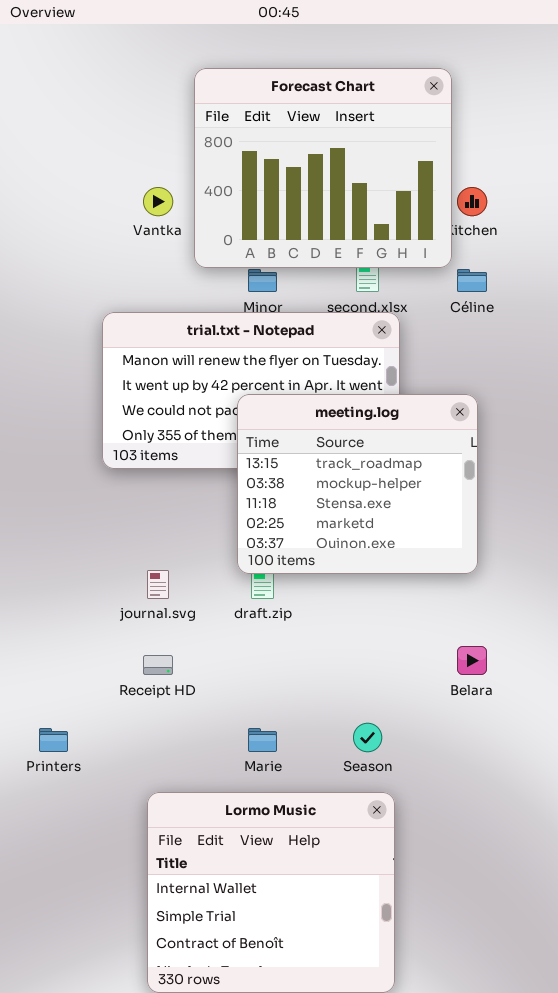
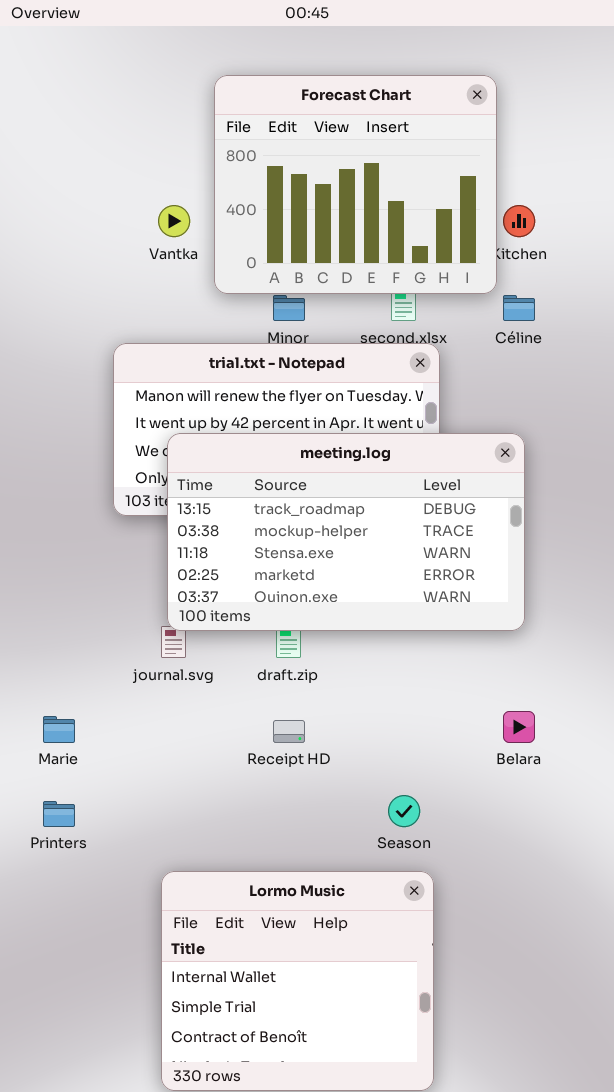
meeting.log: [237,394,478,574] -> [167,433,525,631], resized
Receipt HD: [143,655,173,675] -> [273,720,305,743], moved
Marie: [248,728,277,752] -> [43,716,75,743], moved

